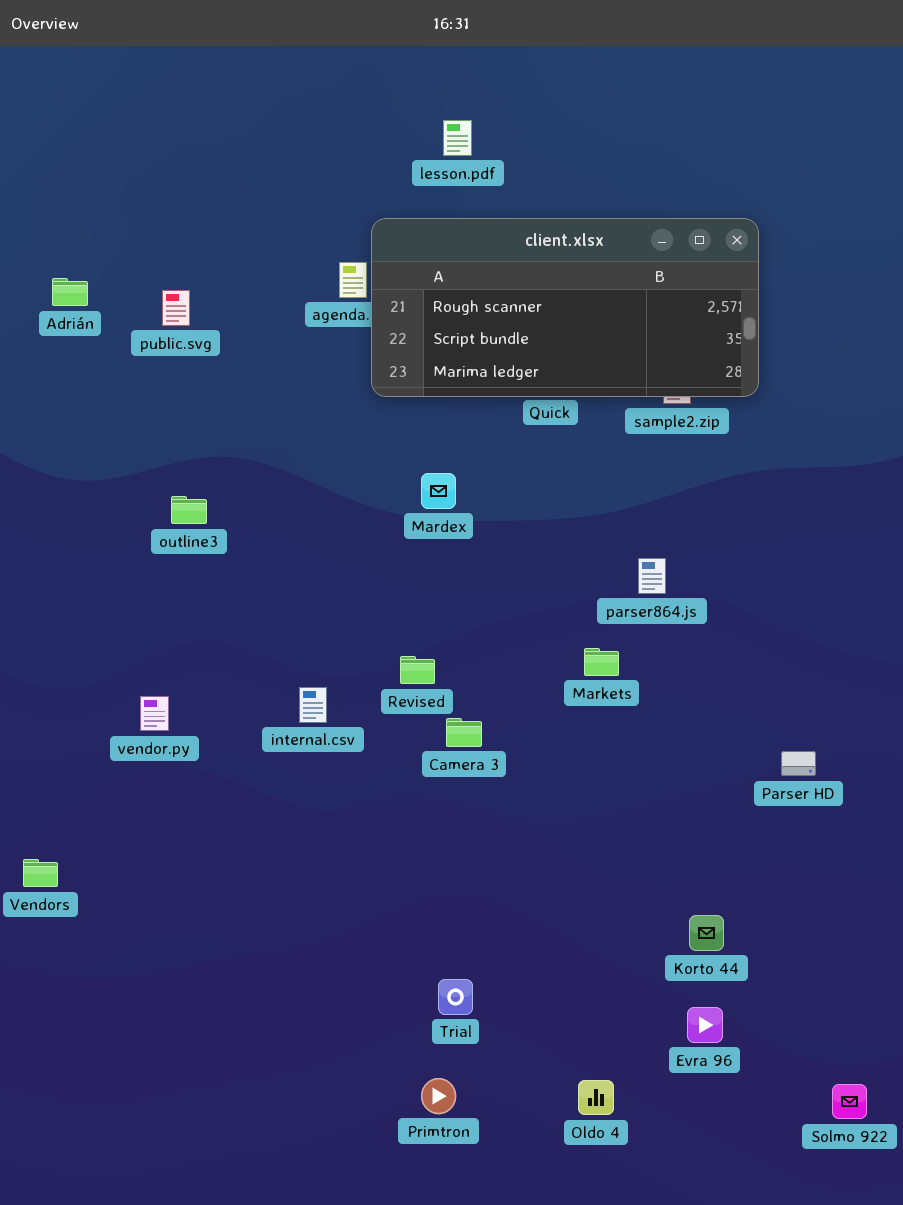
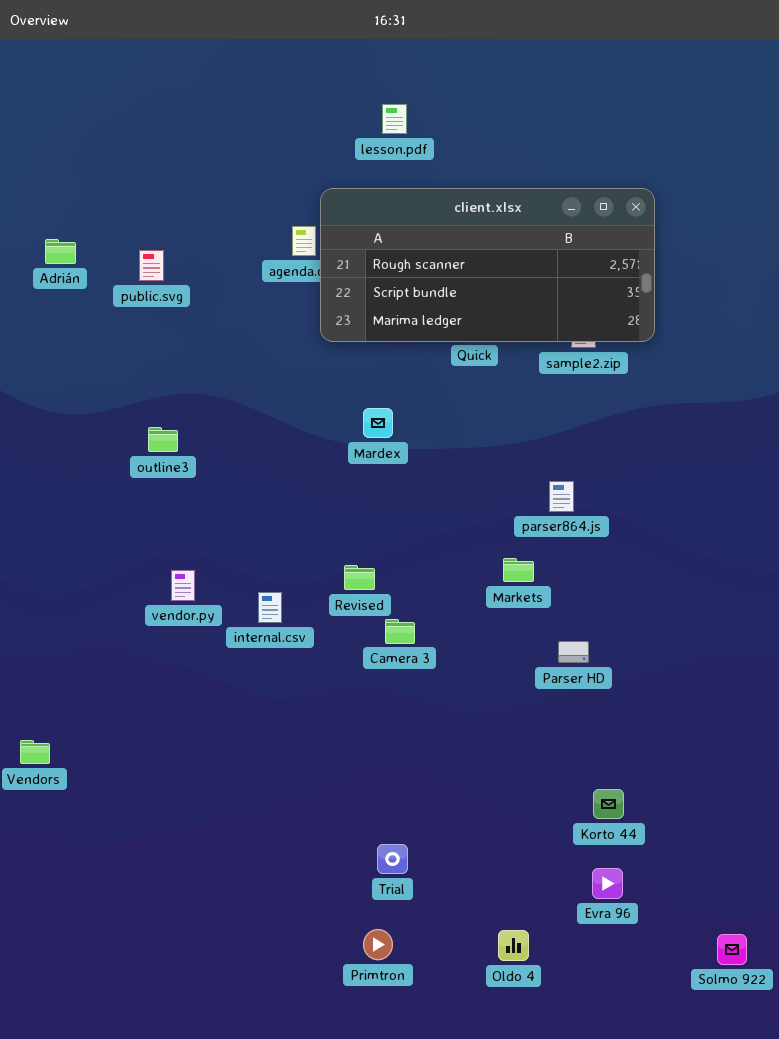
vendor.py: [140,696,169,731] -> [171,570,195,601], moved
Parser HD: [781,751,816,776] -> [558,641,589,663], moved

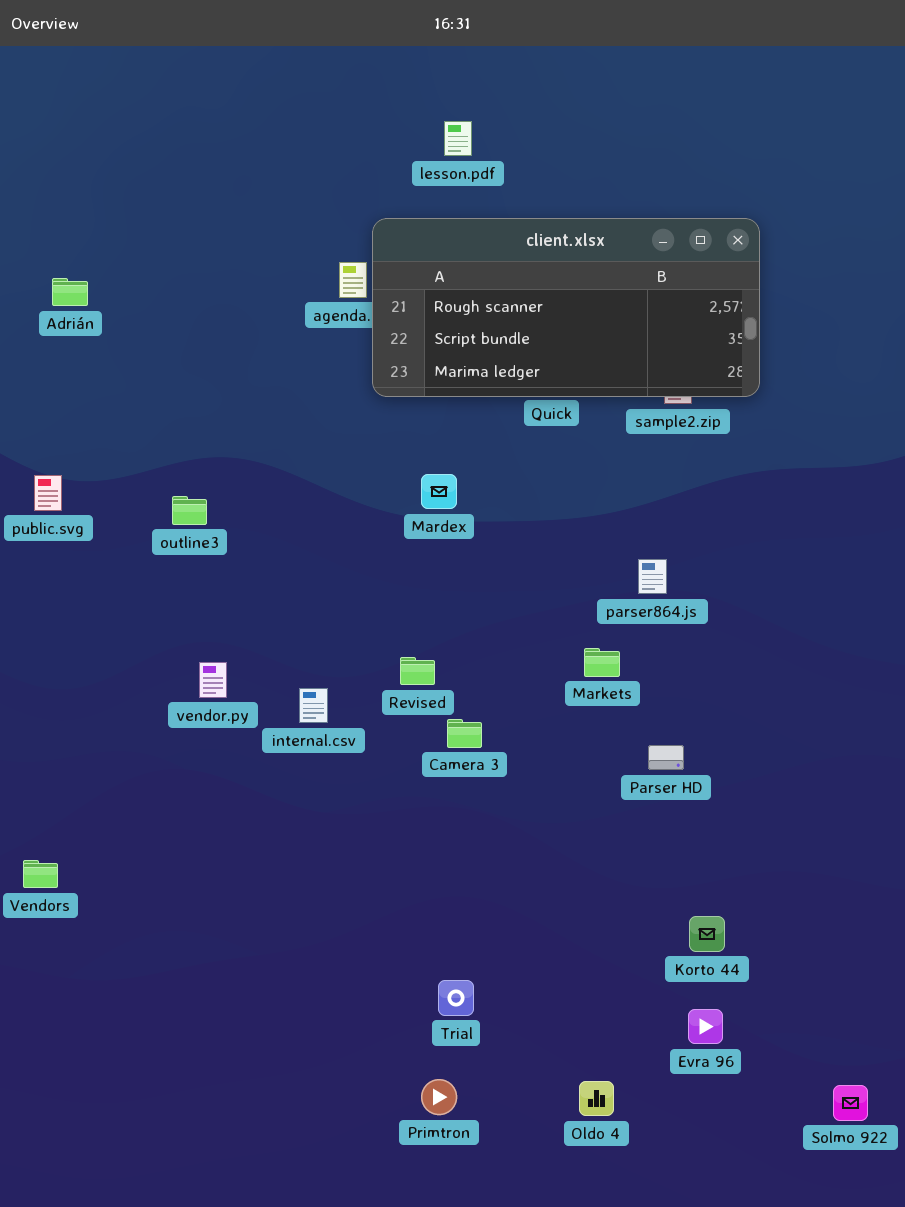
public.svg: [139,250,164,281] -> [34,475,62,511], moved

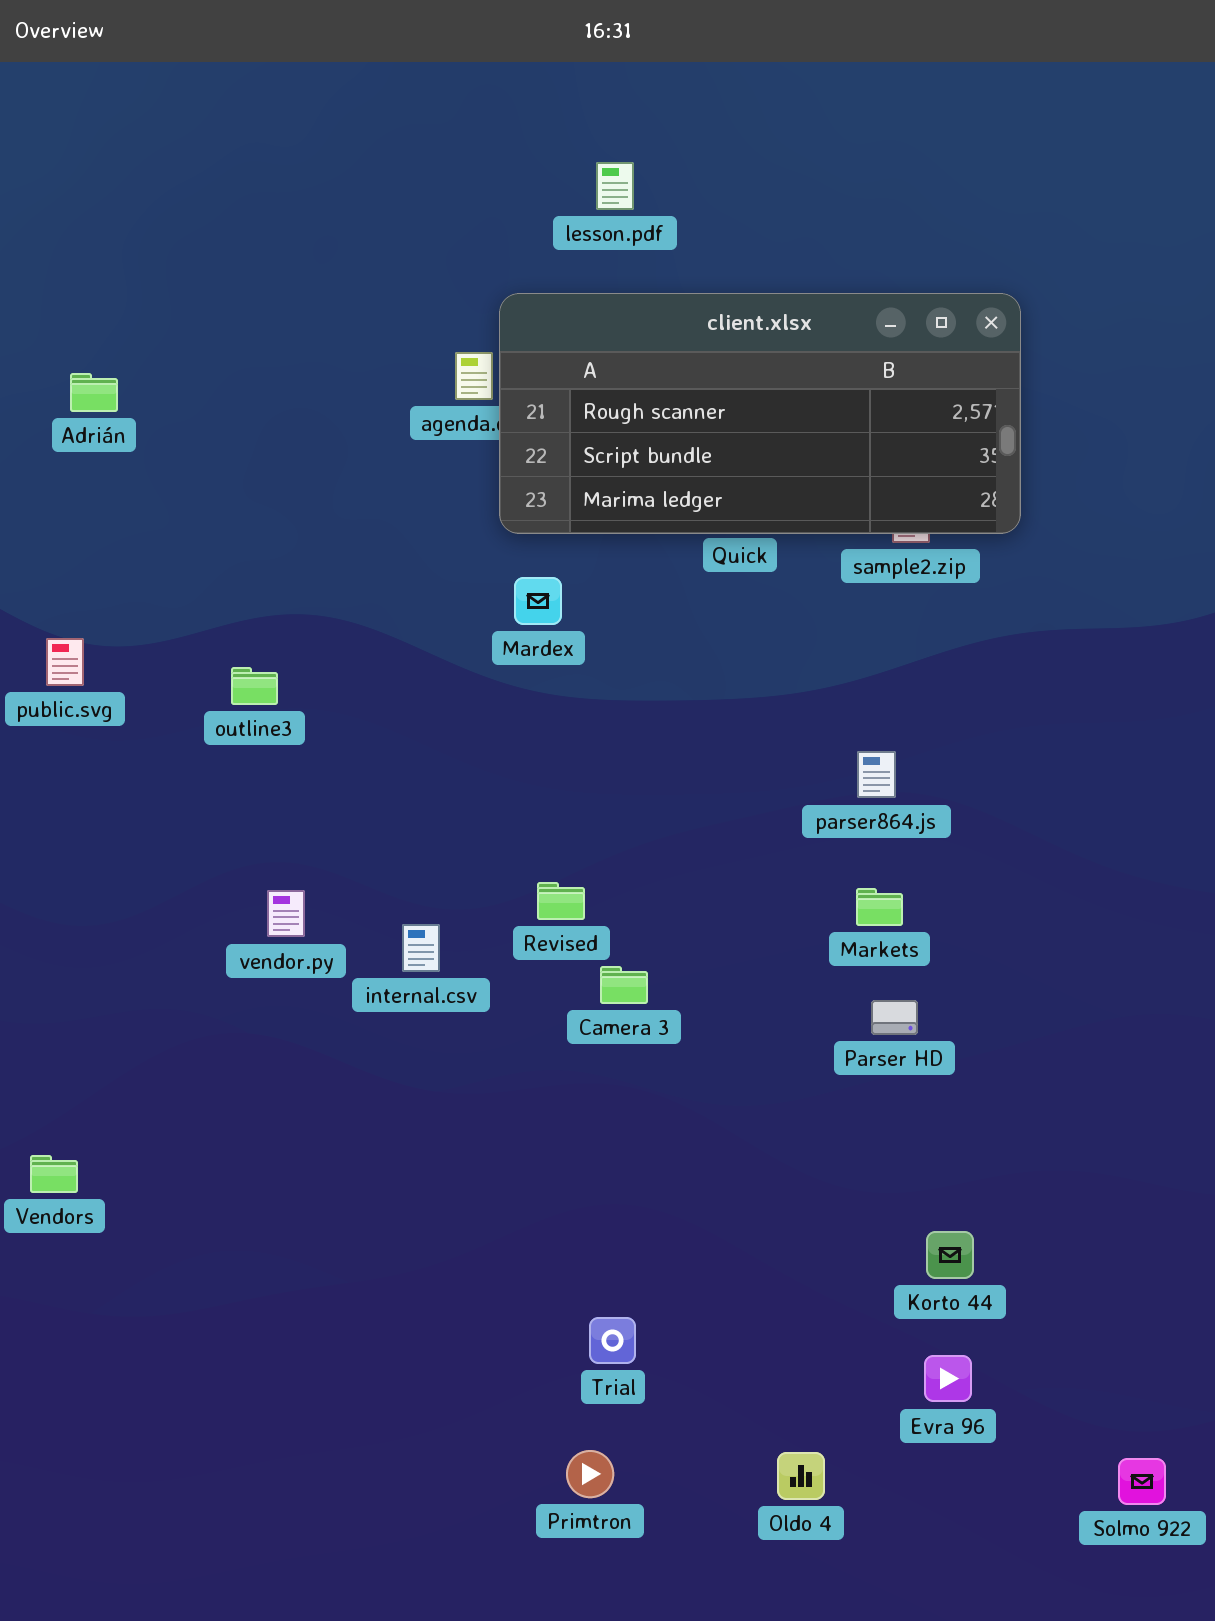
Mardex: [421,474,457,509] -> [514,577,562,625], moved
Markets: [584,648,620,677] -> [856,888,903,926], moved

